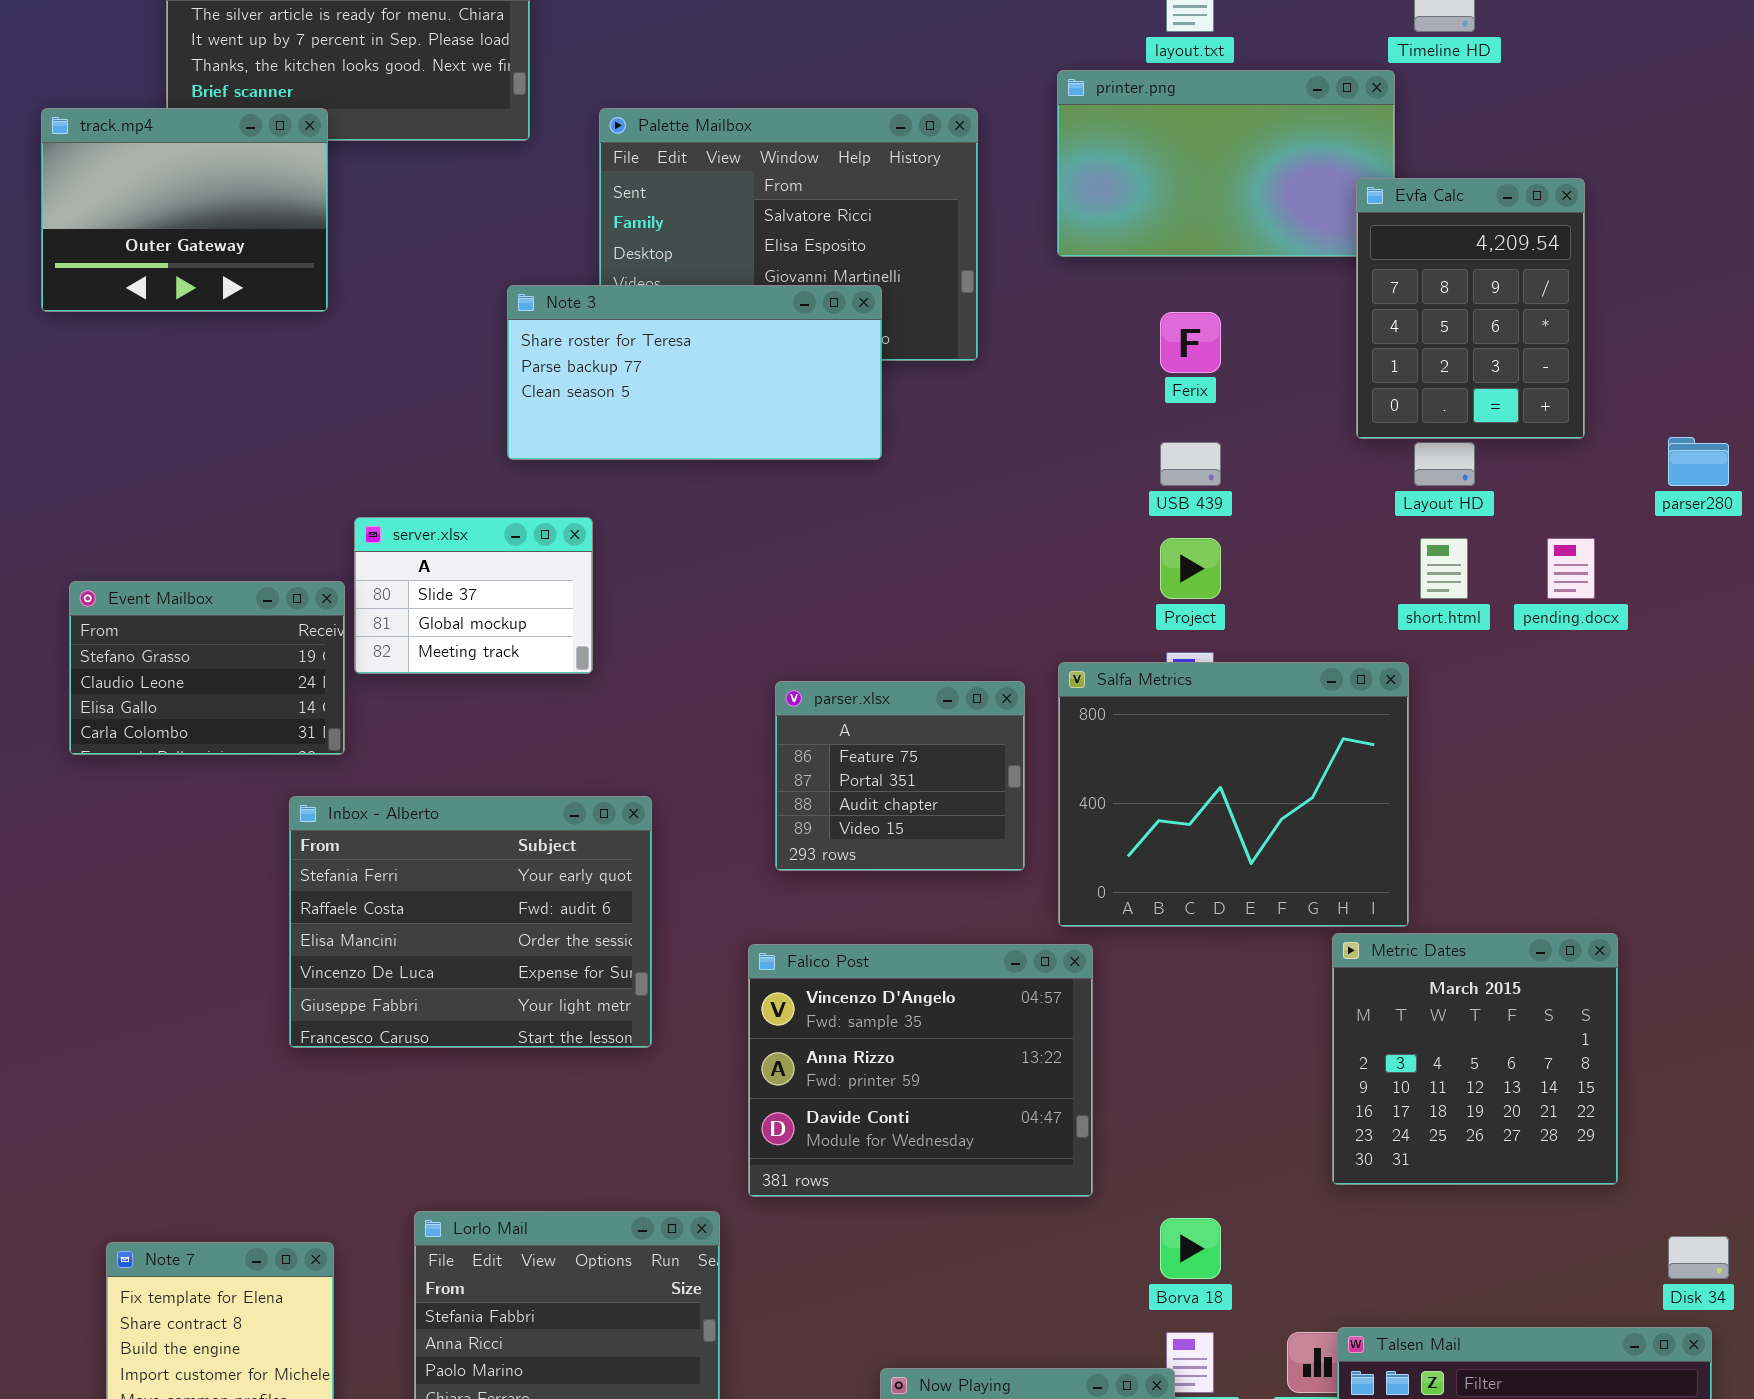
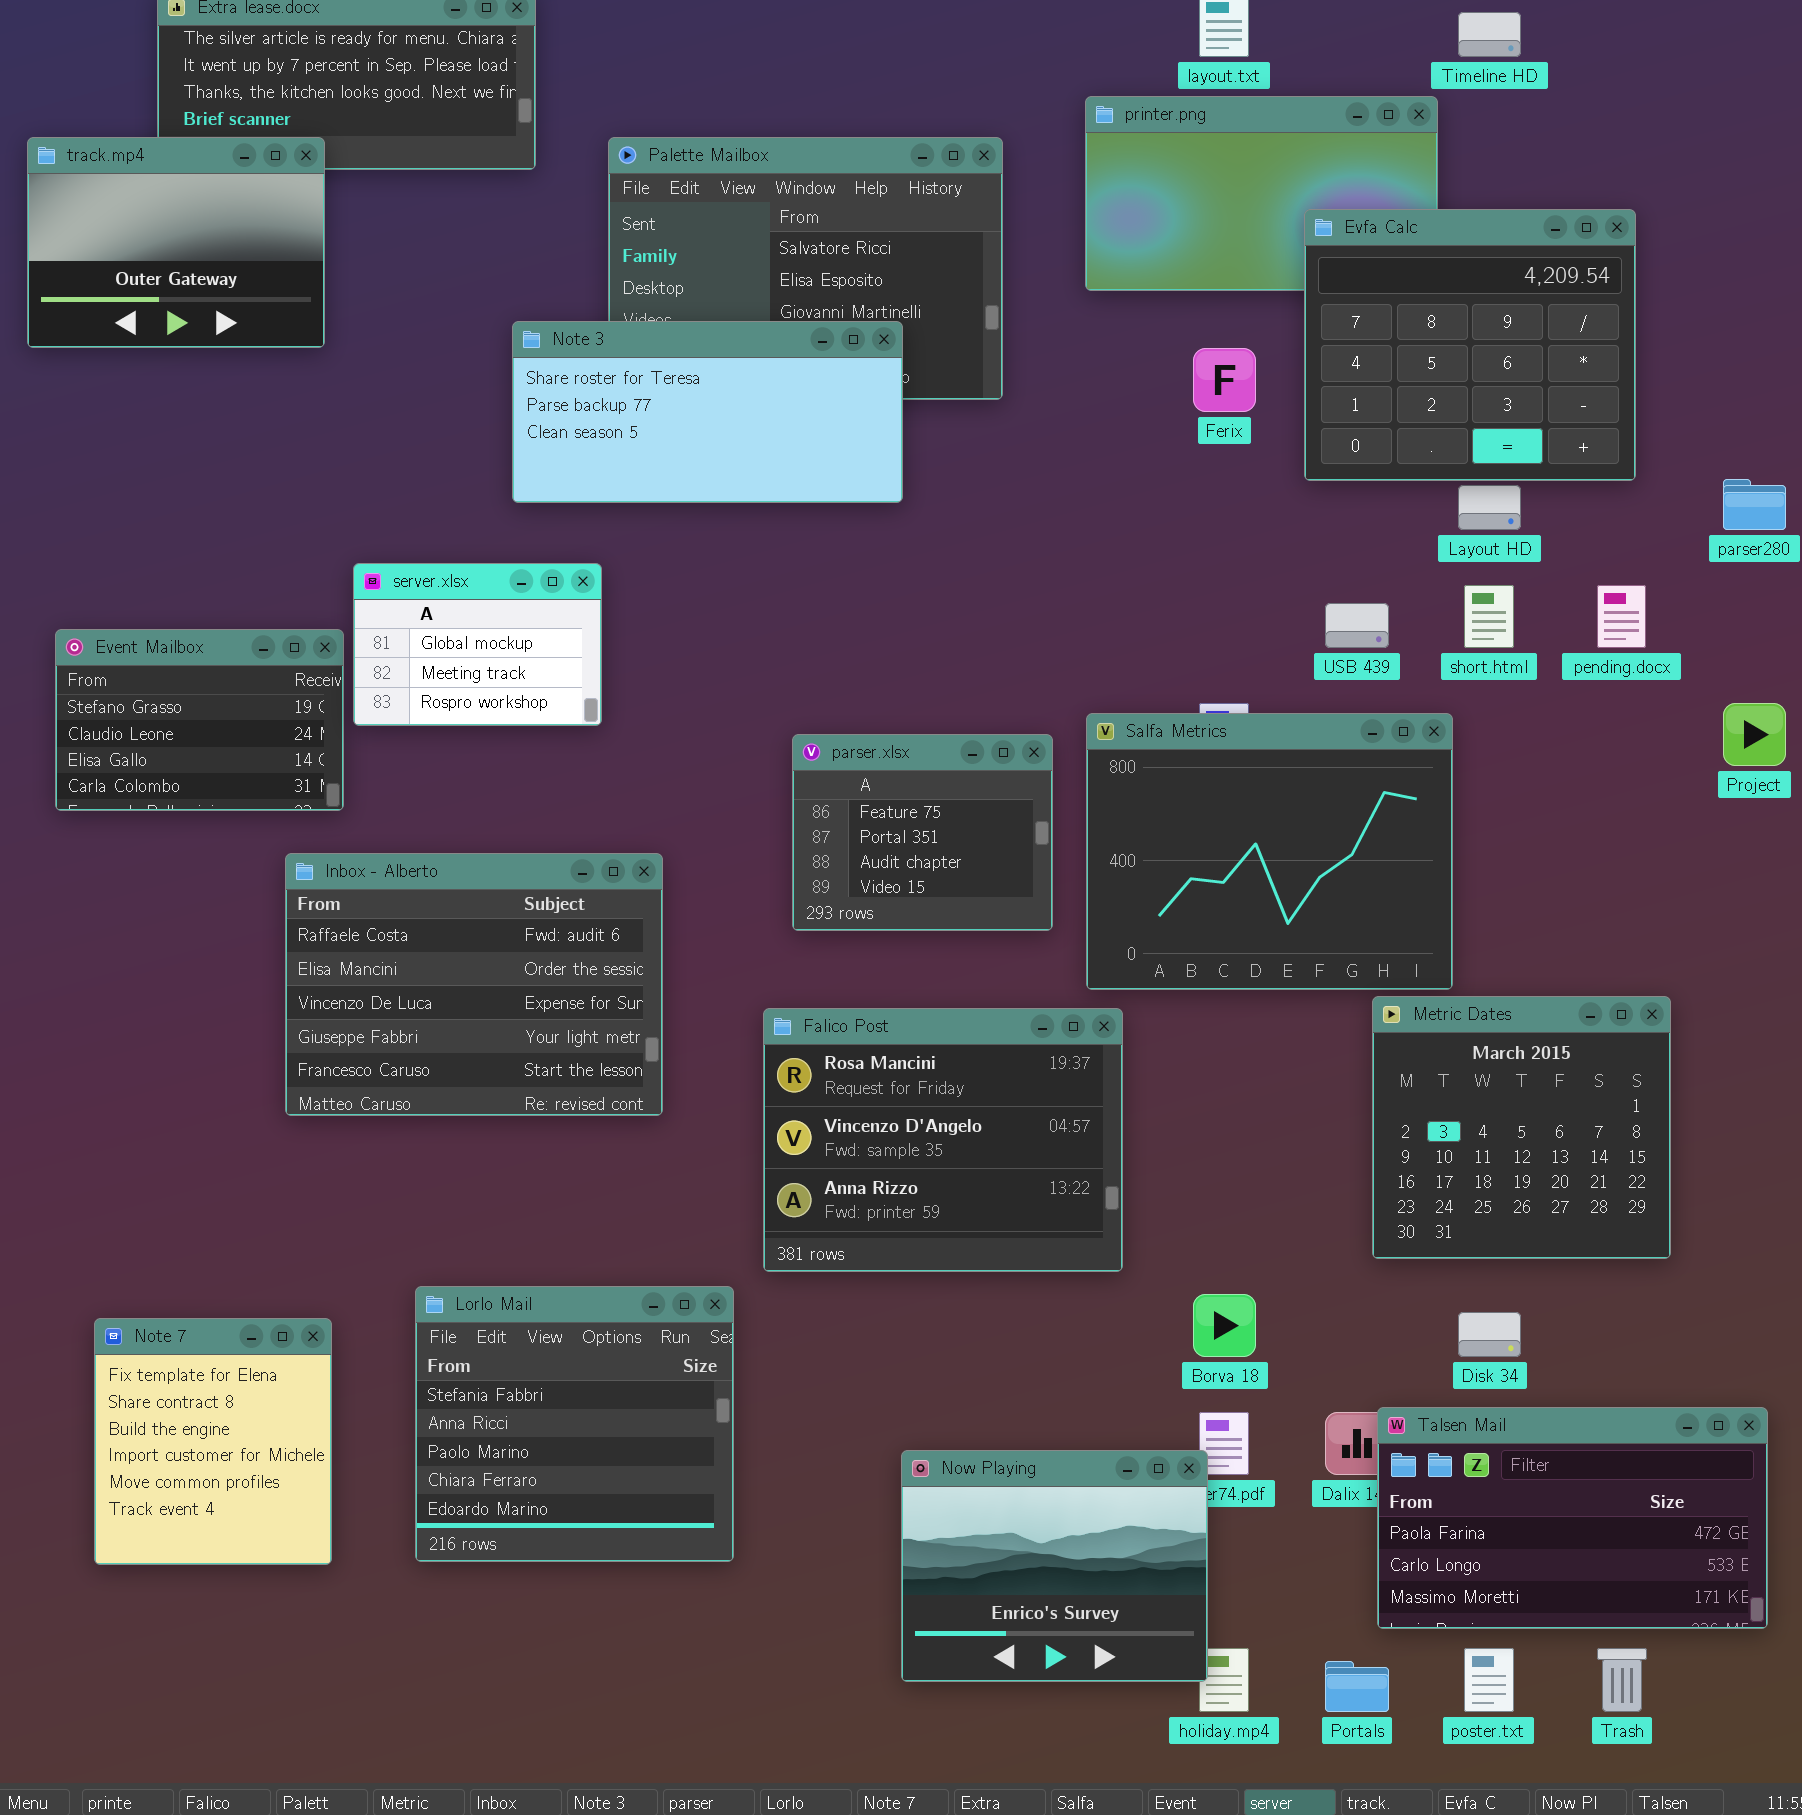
Evfa Calc: [1356,178,1585,439] -> [1304,209,1636,481], resized
USB 439: [1160,442,1221,486] -> [1325,603,1389,648], moved
server.xlsx: [354,517,593,674] -> [353,563,602,726], scrolled down 1 row
Project: [1160,538,1221,599] -> [1723,703,1786,766], moved
Inbox - Alberto: [289,796,652,1048] -> [285,853,663,1116], scrolled down 1 row
Falico Post: [748,944,1093,1197] -> [763,1008,1123,1272], scrolled up 1 row
Disk 34: [1668,1236,1729,1279] -> [1458,1312,1521,1357], moved

